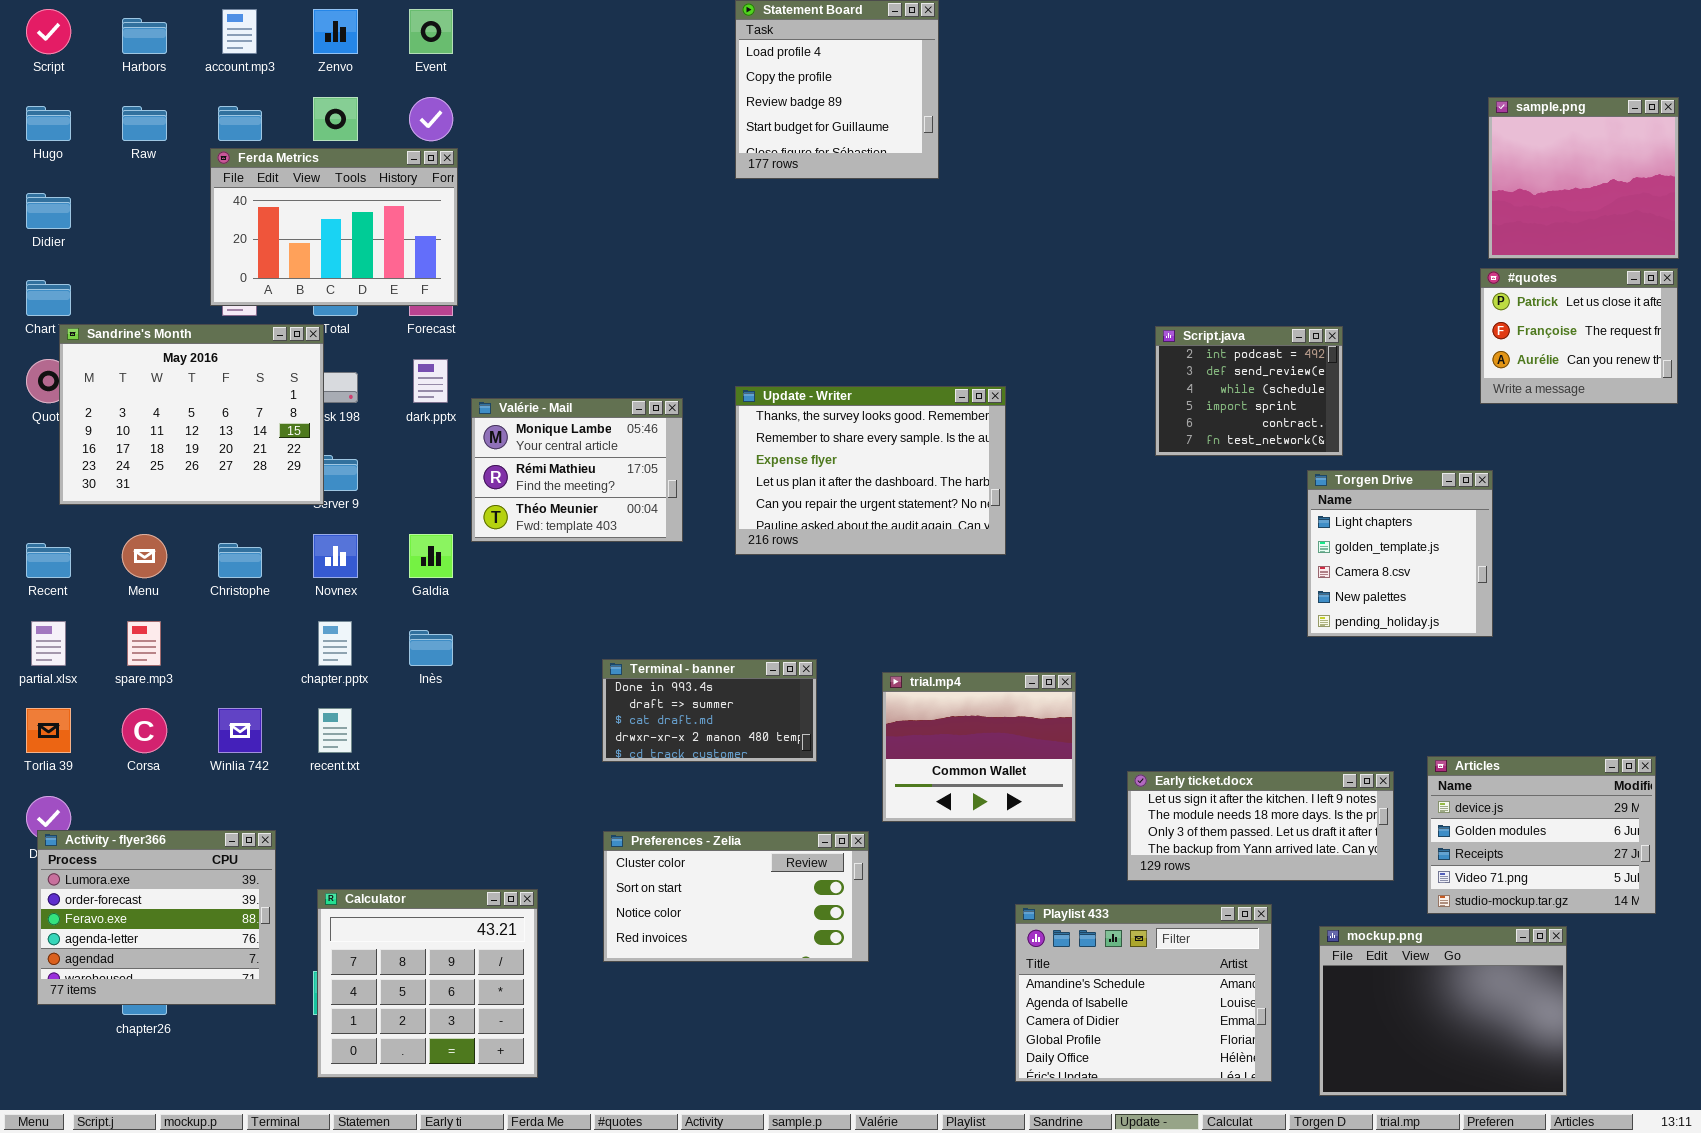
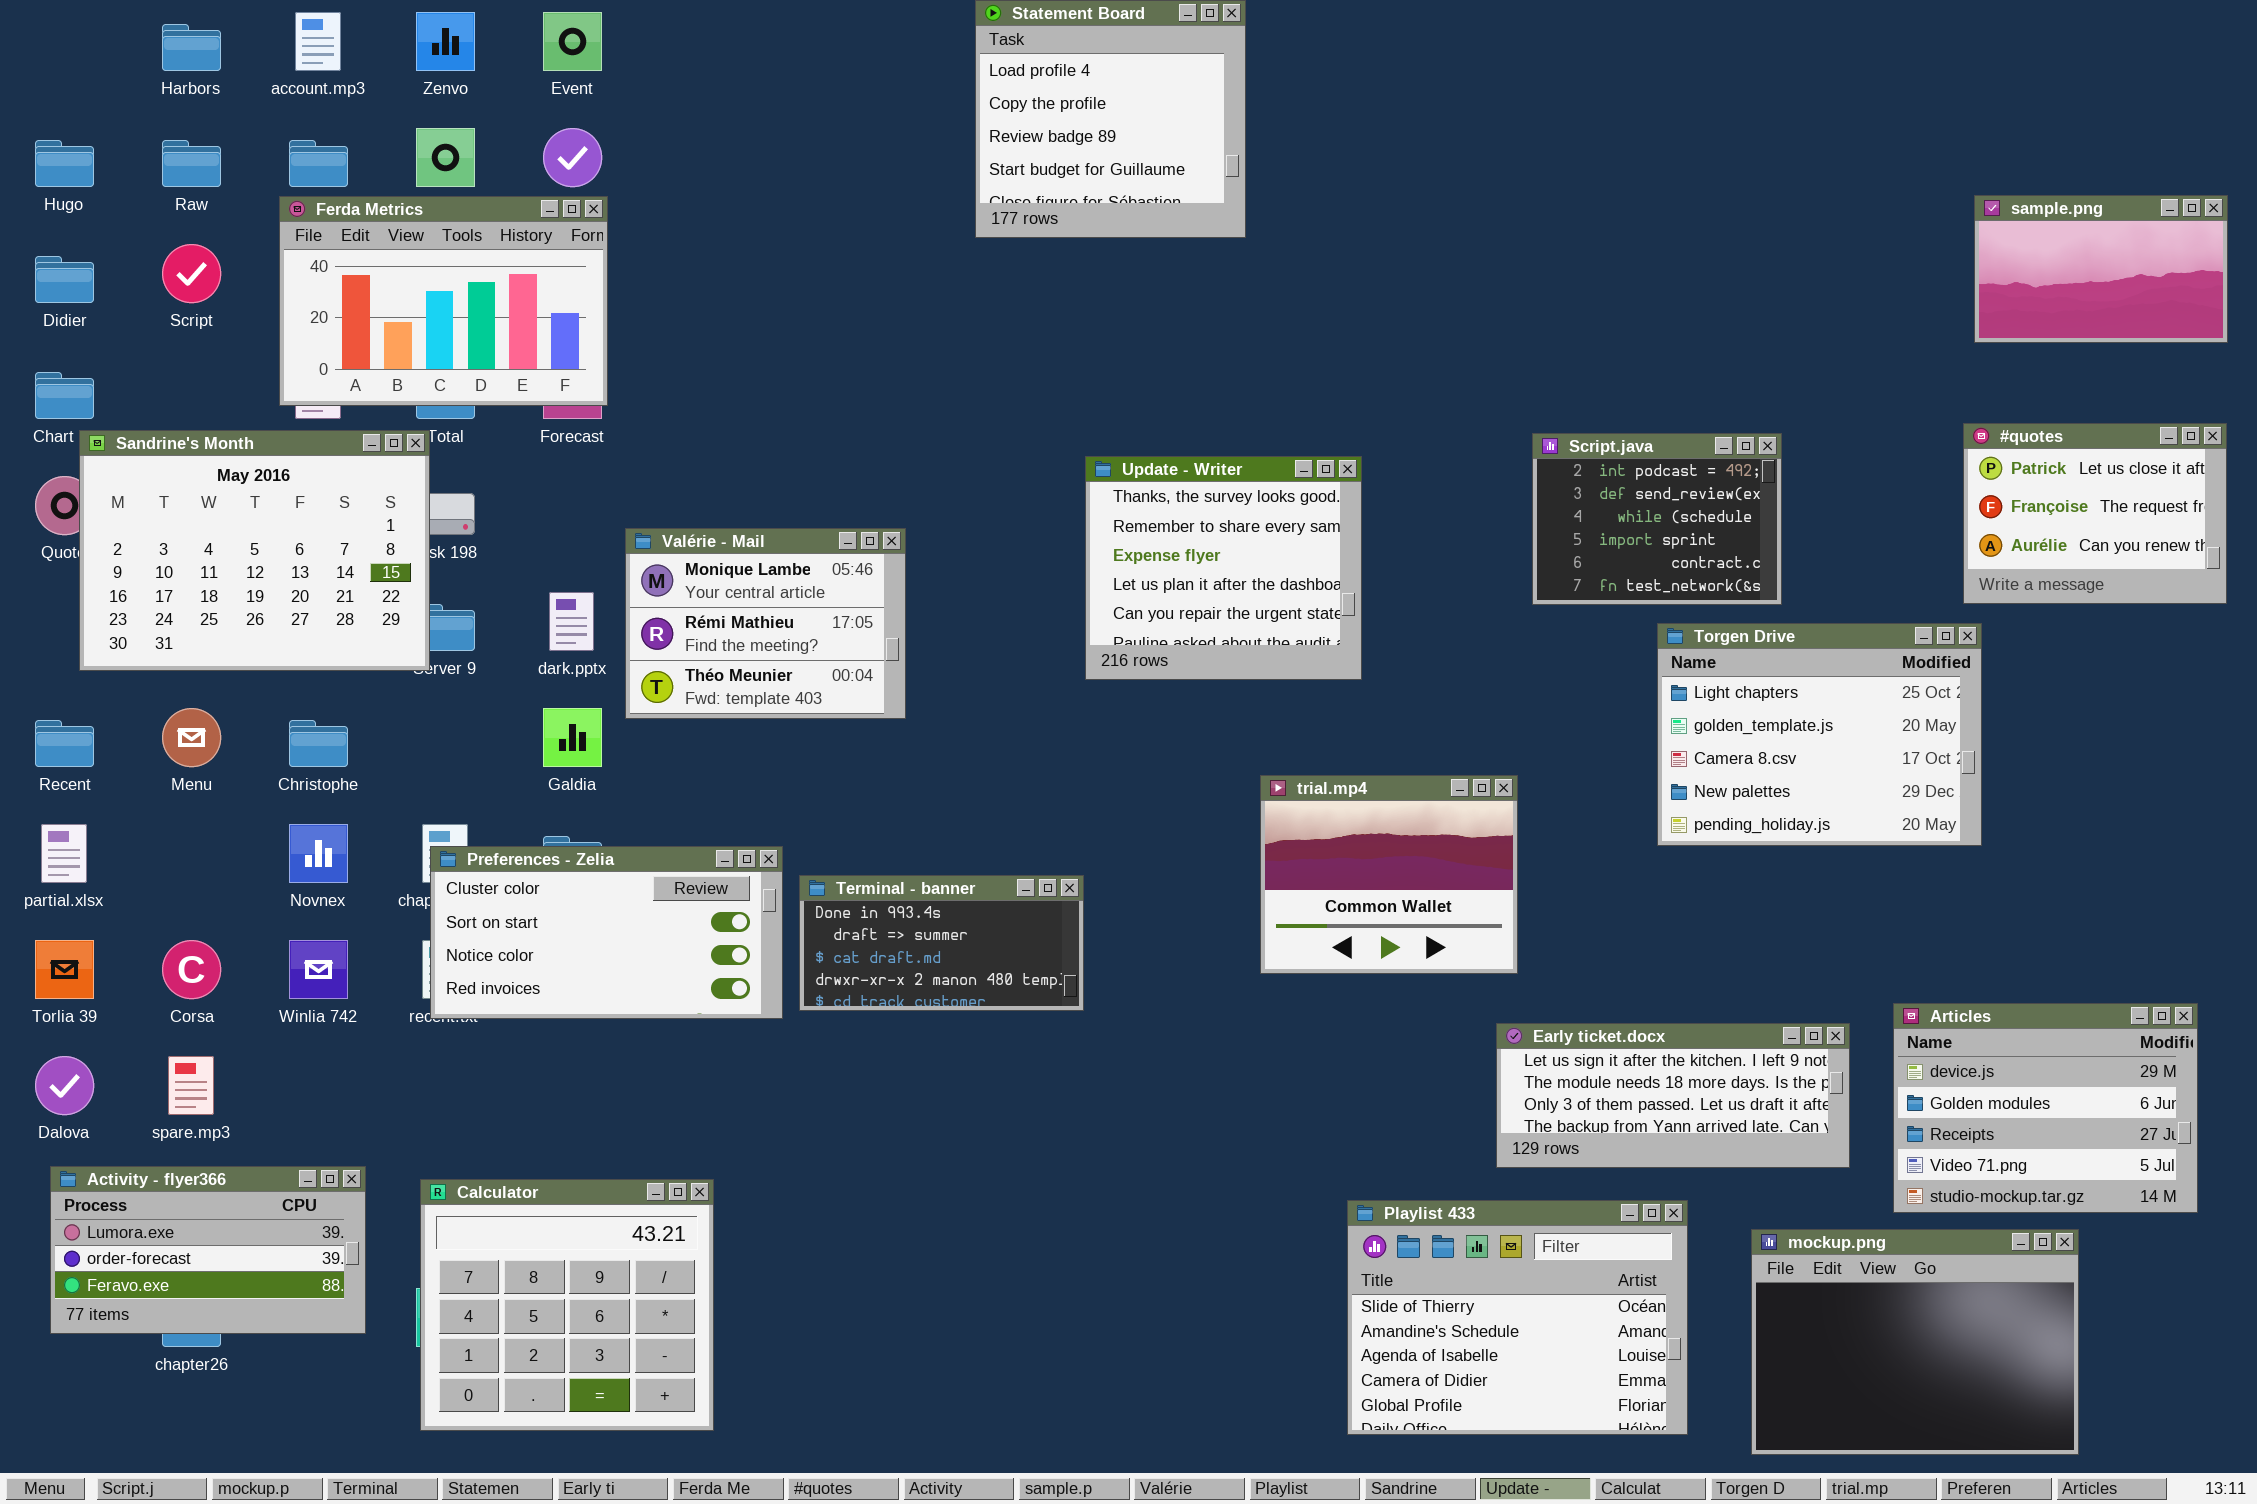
Script: [26,9,71,54] -> [162,244,221,303], moved
sample.png: [1488,97,1679,259] -> [1974,195,2228,343], resized
#quotes: [1480,268,1678,404] -> [1963,423,2227,604], moved
dark.pptx: [413,359,448,403] -> [549,592,594,651], moved
Update - Writer: [735,386,1006,555] -> [1085,456,1362,680], moved, resized
Torgen Drive: [1307,470,1493,637] -> [1657,623,1982,846], resized
Novnex: [313,534,358,578] -> [289,824,348,883], moved
spare.mp3: [127,621,161,666] -> [168,1056,214,1115], moved
trial.mp4: [882,672,1076,822] -> [1260,775,1518,974], moved
Activity - flyer366: [37,830,276,1005] -> [50,1166,366,1334], resized
Preferences - Zelia: [603,831,869,962] -> [430,846,783,1019], moved
Playlist 433: [1015,904,1272,1082] -> [1347,1200,1688,1435], scrolled up 1 row

